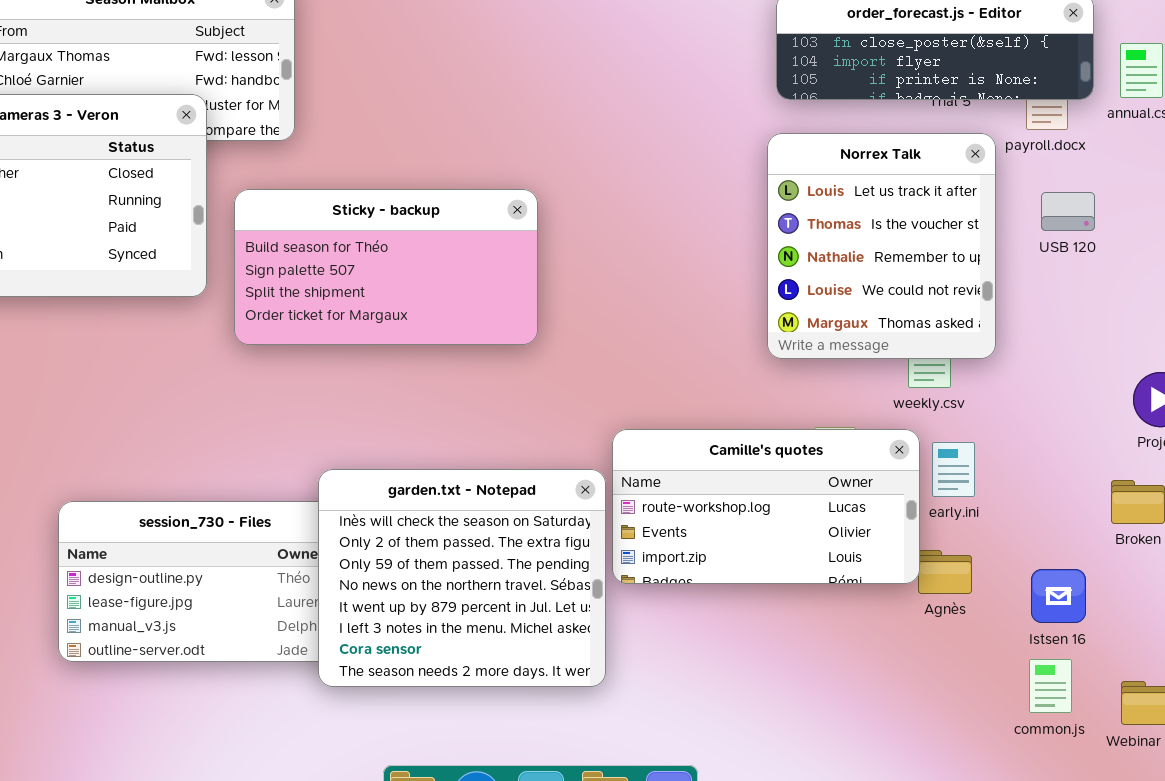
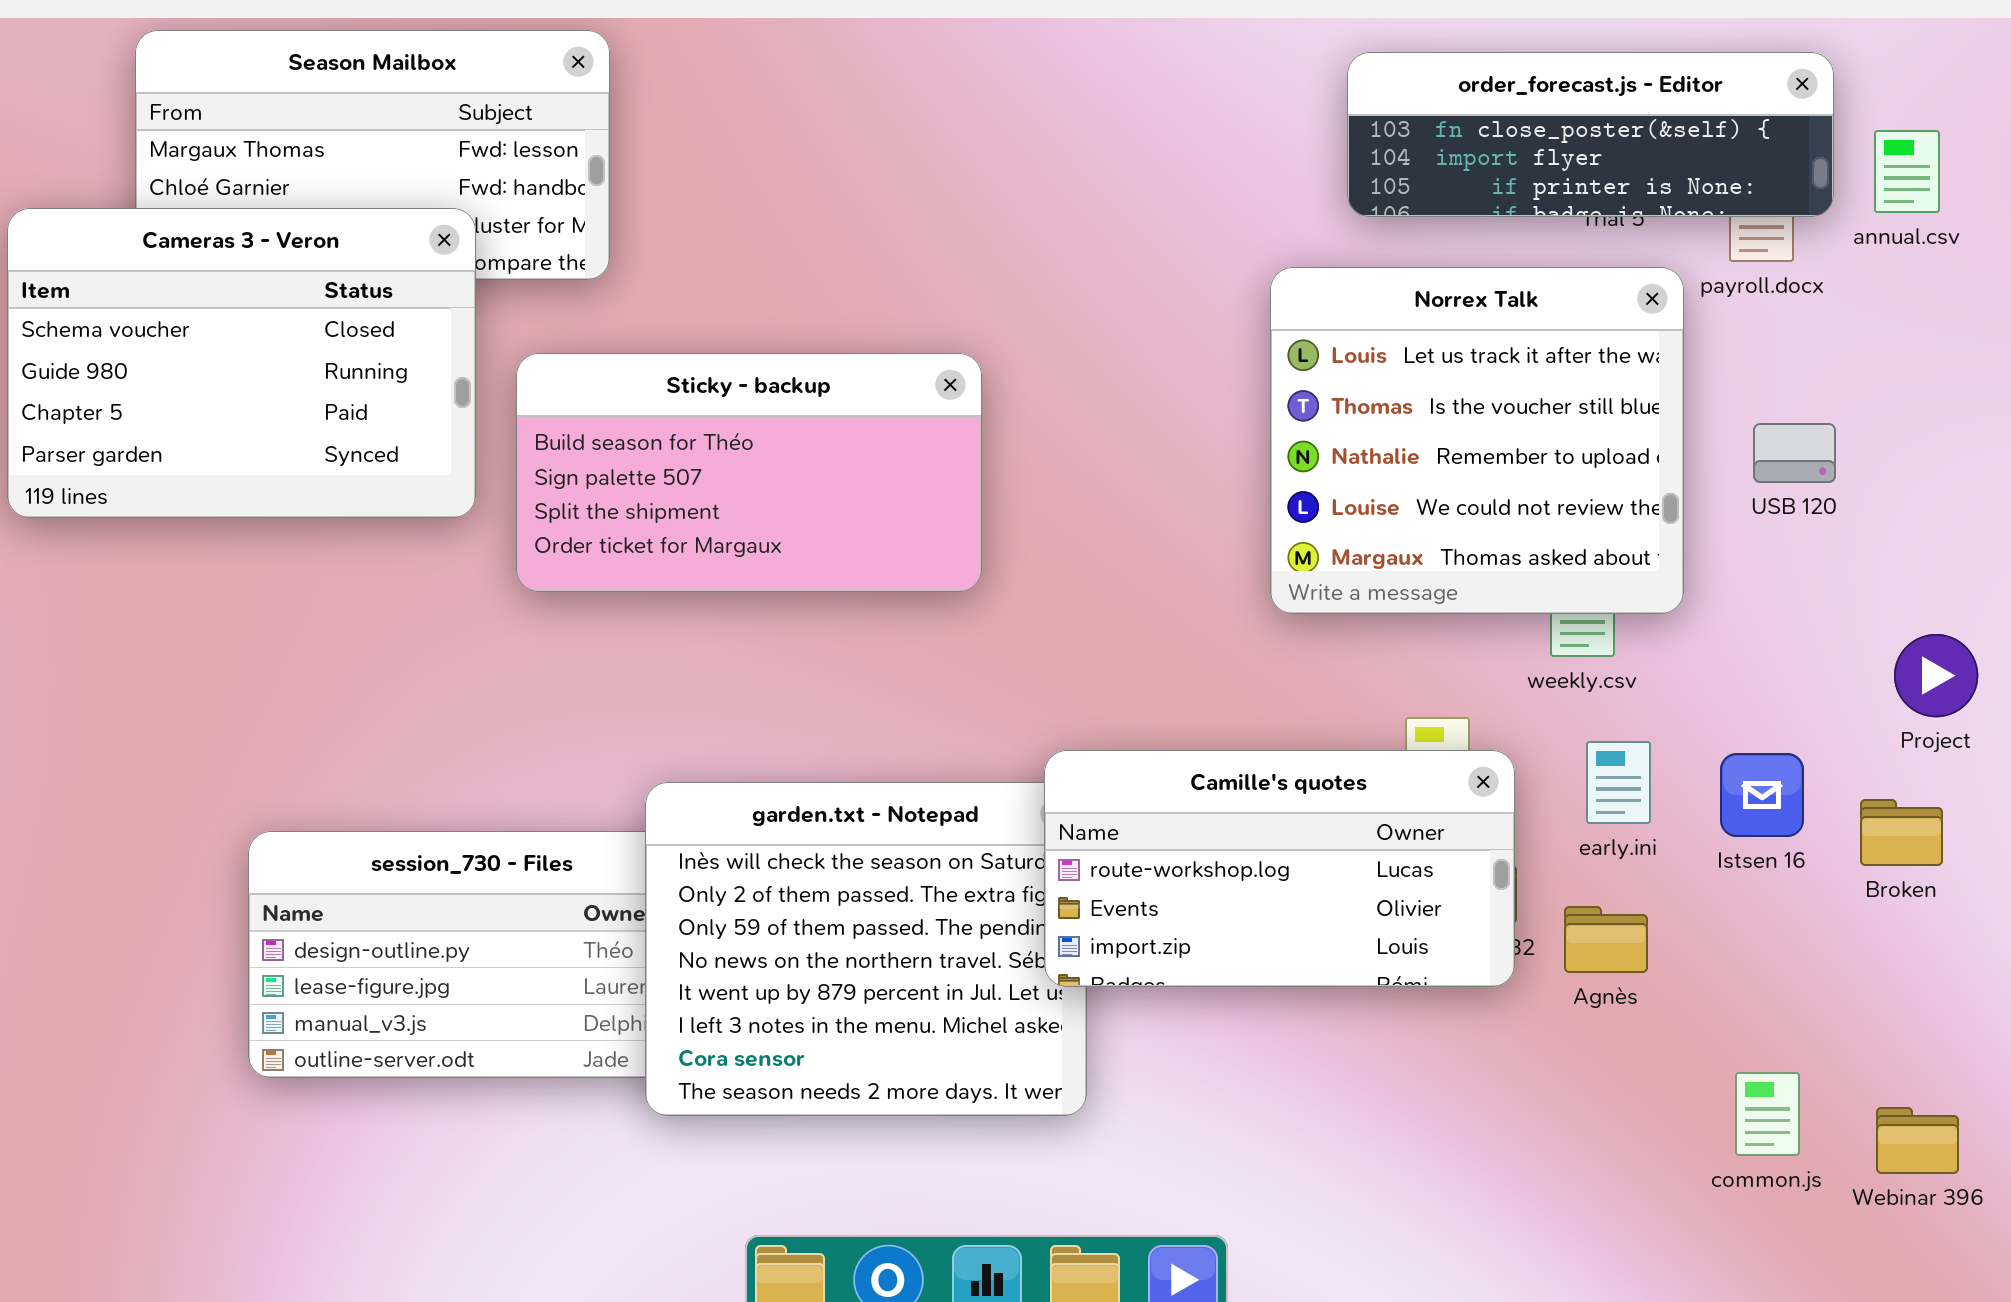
Norrex Talk: [767,133,996,359] -> [1270,267,1684,614], resized
USB 120: [1041,192,1095,231] -> [1753,423,1836,483], moved
Camille's quotes: [612,429,920,584] -> [1044,750,1515,987], moved
Istsen 16: [1031,569,1086,623] -> [1720,753,1804,837], moved

